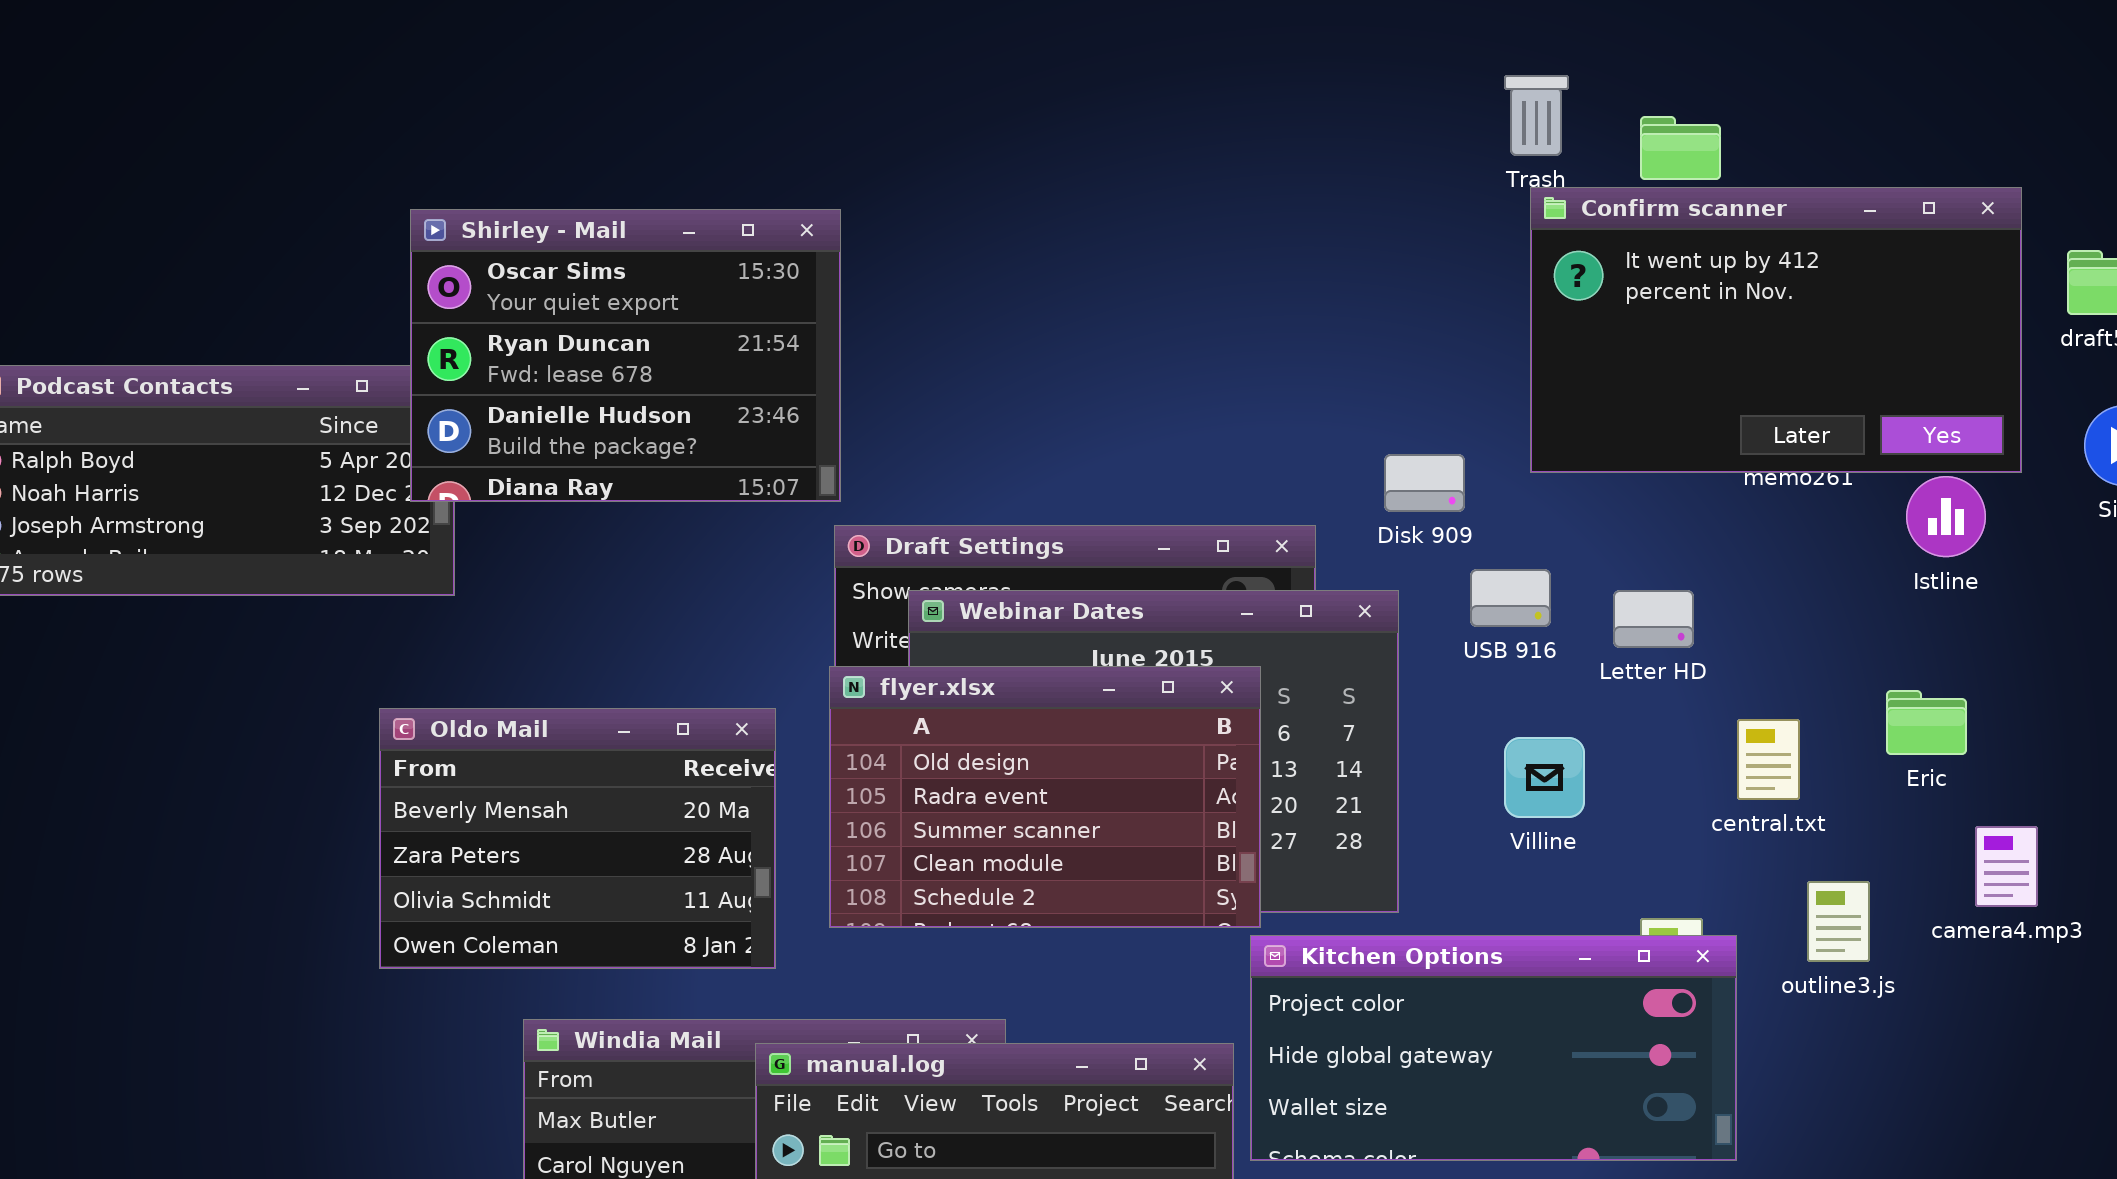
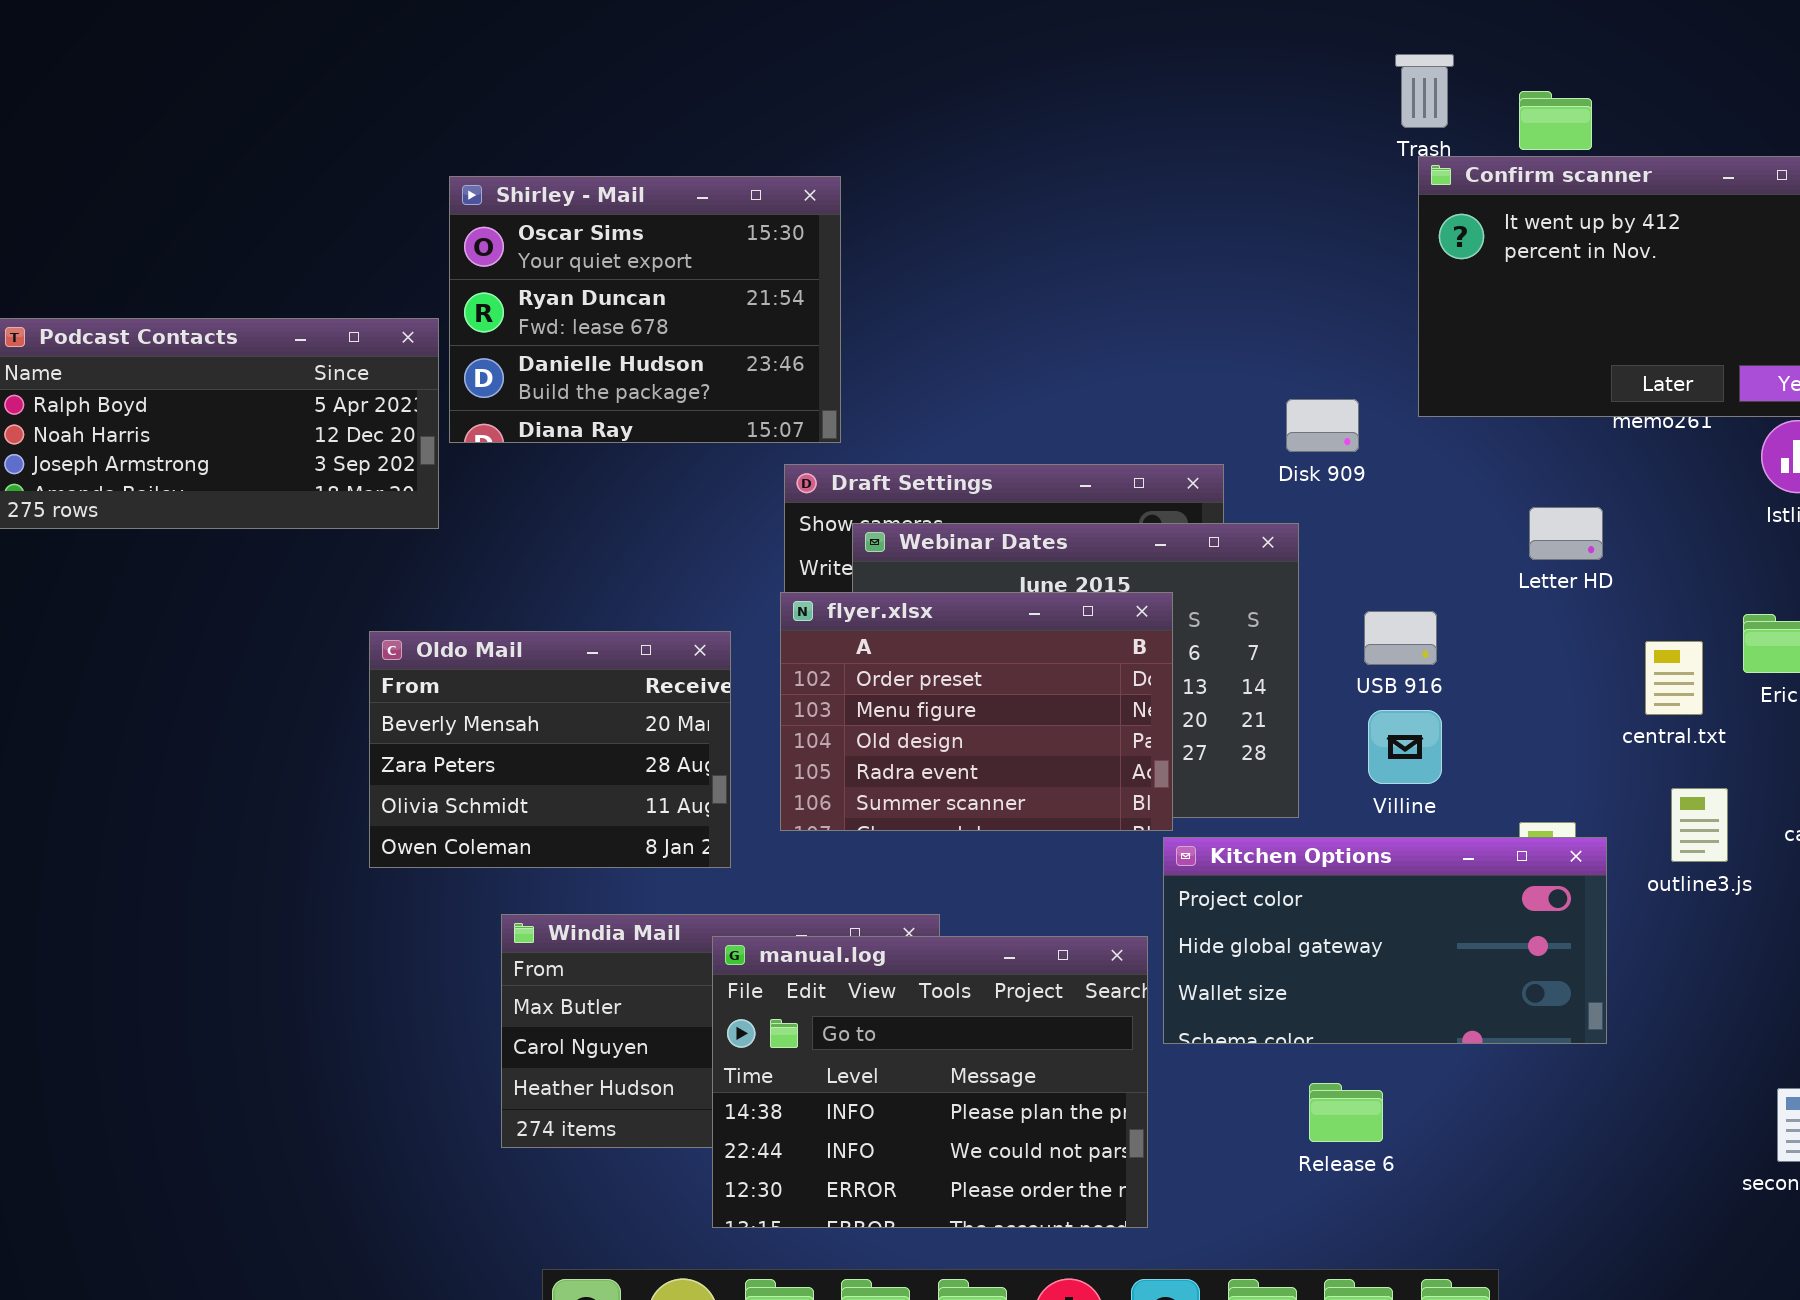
Shirley - Mail: [410,209,841,502] -> [449,176,841,443], moved
USB 916: [1470,569,1551,627] -> [1364,611,1437,665], moved
Letter HD: [1613,590,1694,648] -> [1529,507,1603,560], moved
flyer.xlsx: [829,666,1261,928] -> [780,592,1173,831], scrolled up 2 rows
central.txt: [1737,719,1800,800] -> [1645,641,1703,715], moved
Villine: [1504,737,1585,818] -> [1368,710,1442,784], moved

